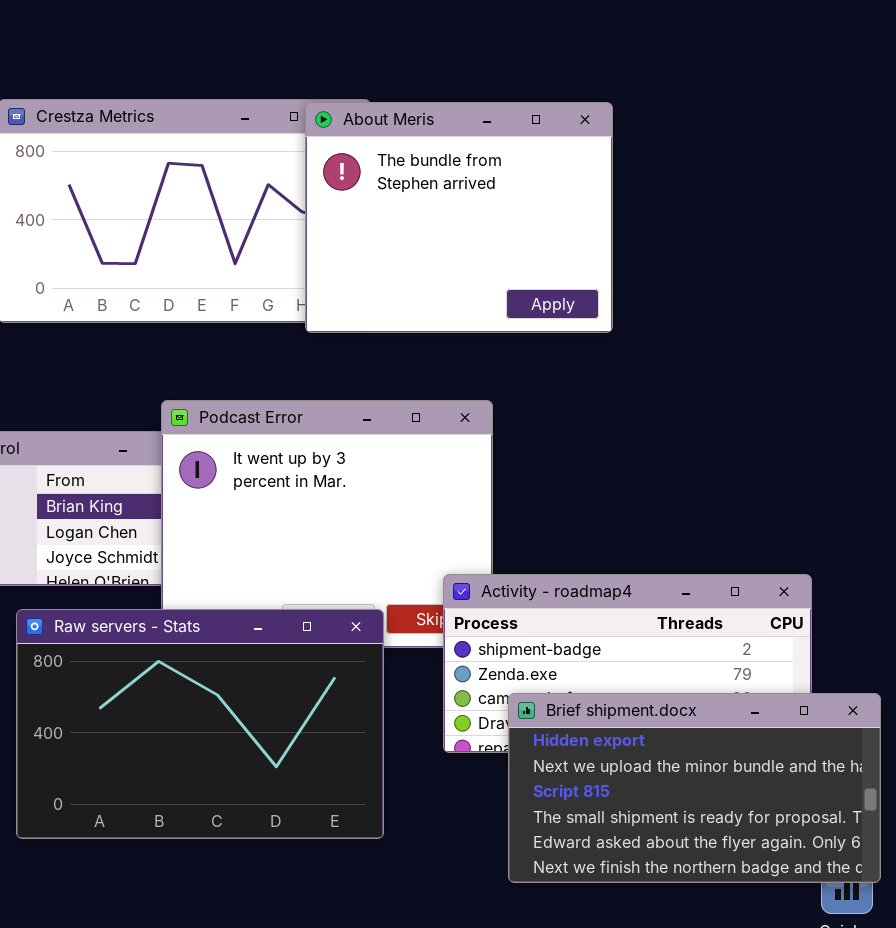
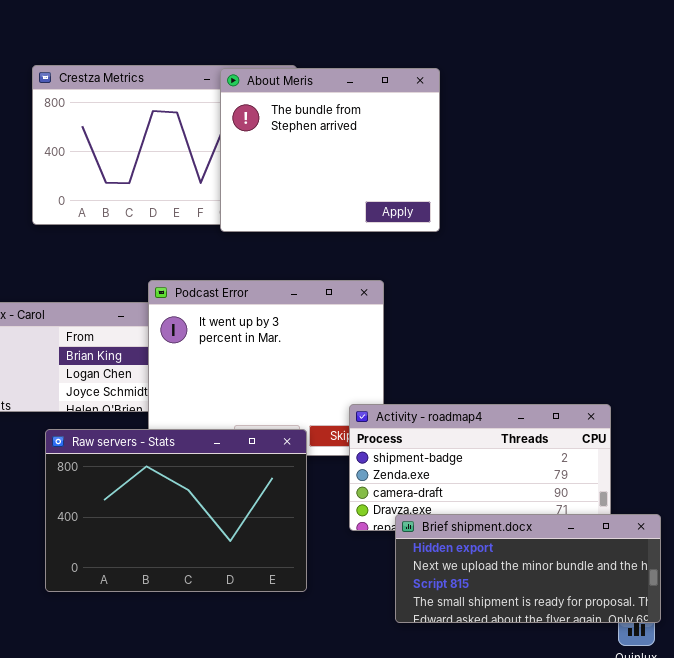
About Meris: [305,102,613,333] -> [220,68,440,232], moved
Brief shipment.docx: [508,693,881,883] -> [395,514,661,623], resized

